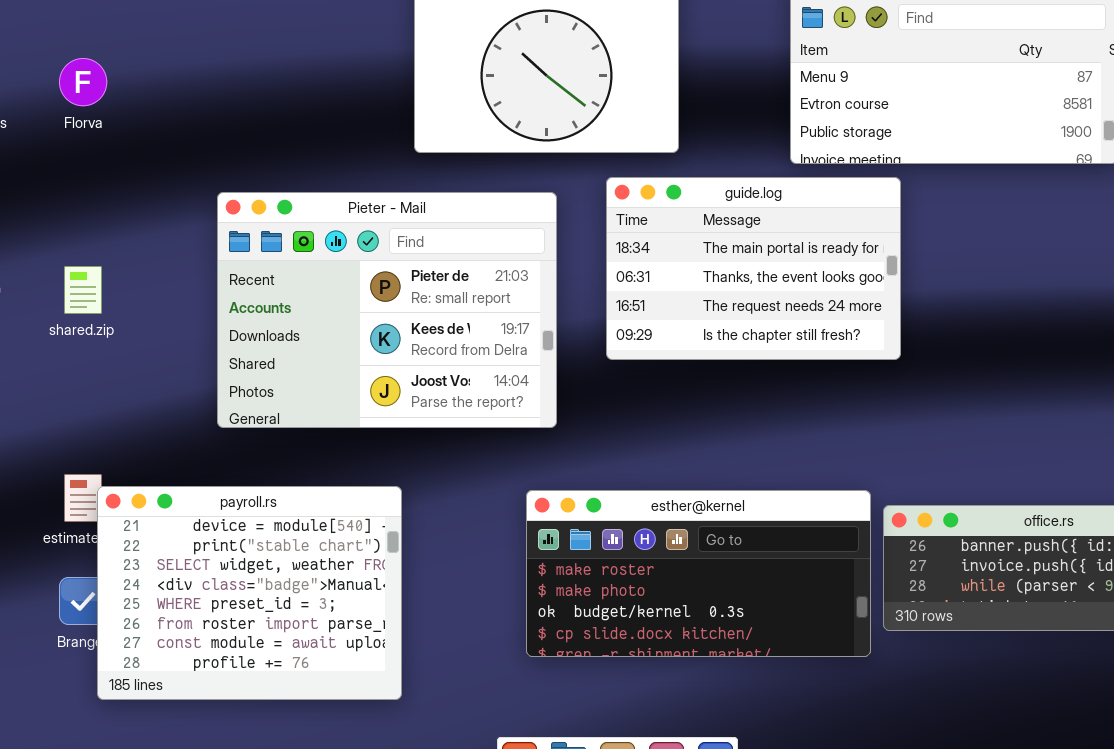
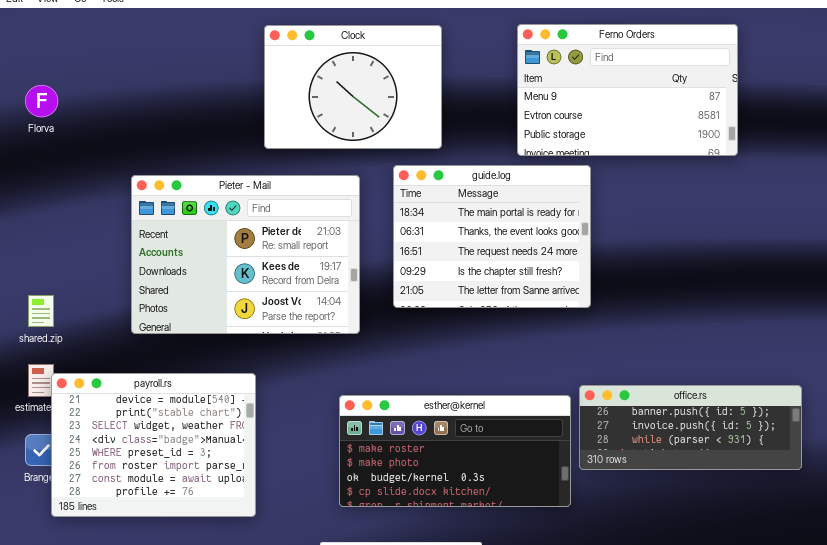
guide.log: [606,177,901,360] -> [393,165,591,308], resized
shared.zip: [64,266,102,314] -> [28,295,54,327], moved
esther@kernel: [526,490,871,657] -> [339,395,571,507], moved

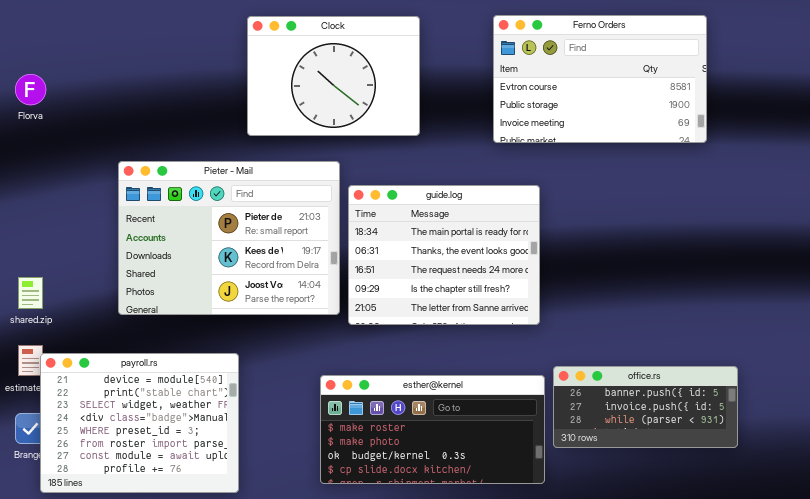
Ferno Orders: [517,24,738,156] -> [493,15,707,143], scrolled down 1 row
guide.log: [393,165,591,308] -> [348,185,540,325], moved
office.rs: [579,385,802,470] -> [553,366,738,448], resized

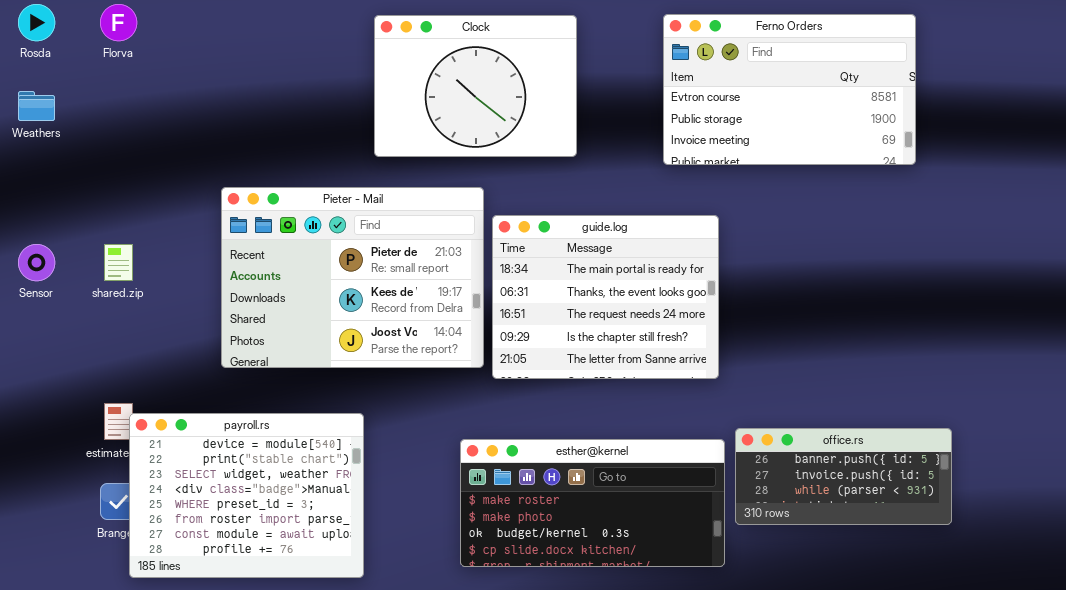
Florva: [15,74,46,105] -> [100,4,137,41], moved
shared.zip: [18,277,43,309] -> [104,244,133,281], moved

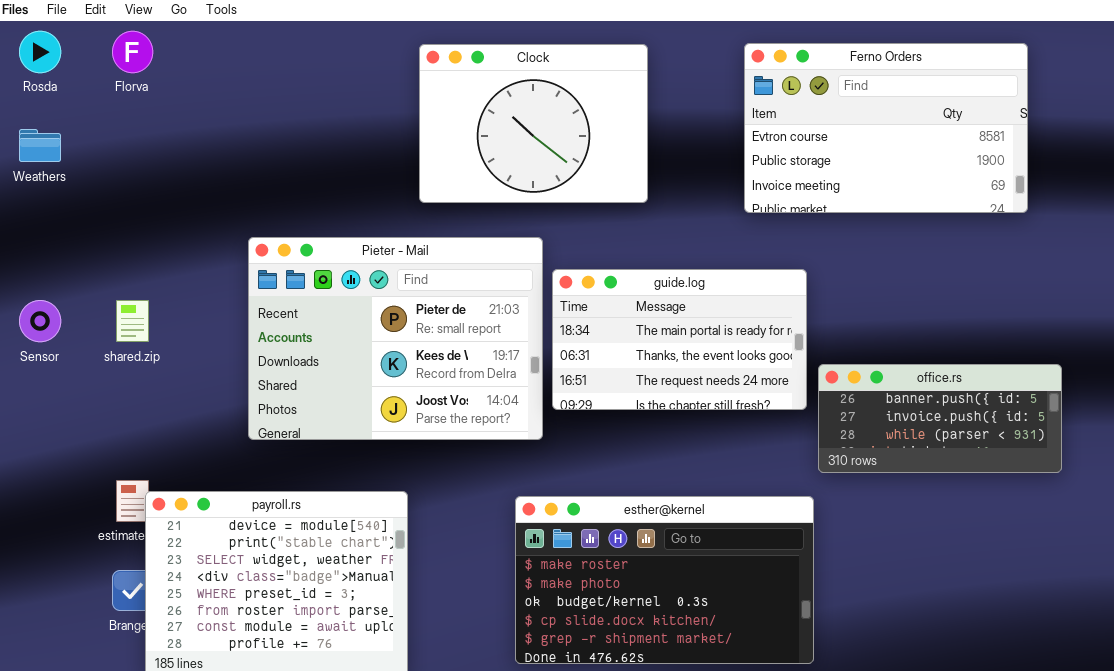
guide.log: [492,215,719,379] -> [552,269,807,410], resized
office.rs: [735,428,952,525] -> [818,364,1062,473], moved
esther@kernel: [460,439,725,567] -> [515,496,814,664], resized

